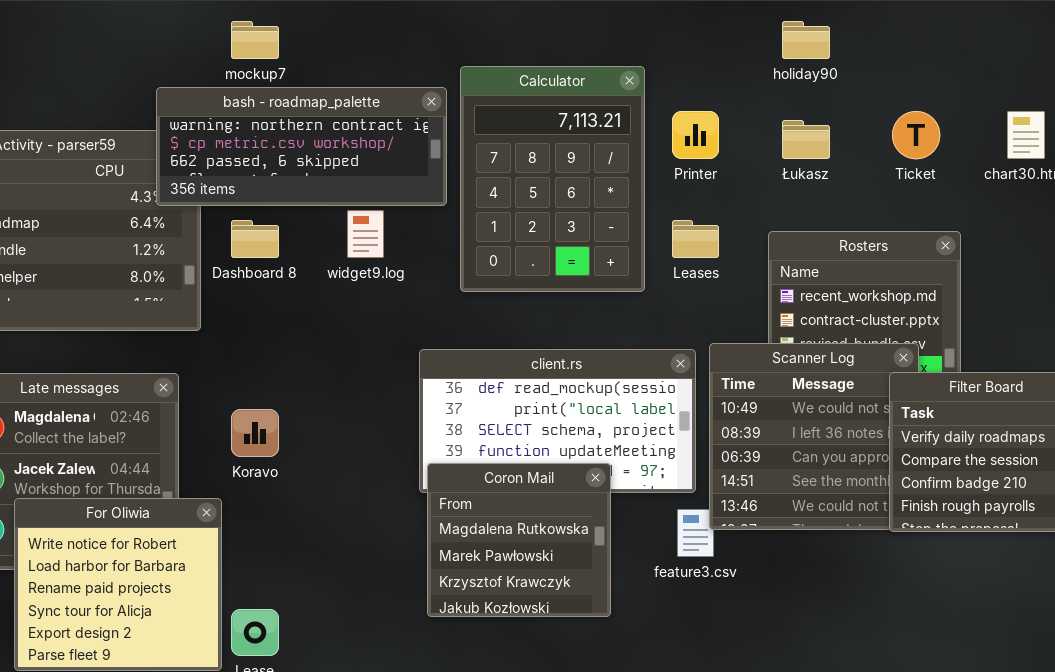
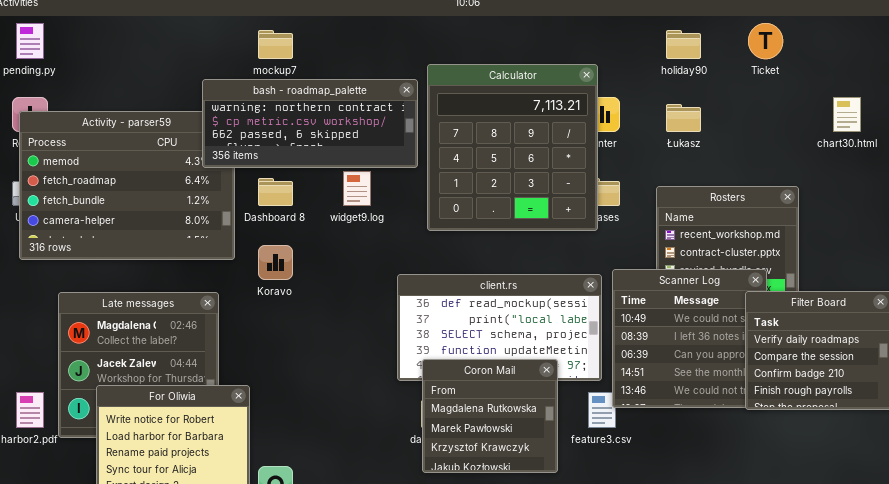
Calculator: [460,66,645,292] -> [427,64,598,231], resized
Ticket: [892,111,940,159] -> [748,23,783,59], moved
Koravo: [231,409,279,457] -> [258,245,293,280], moved
Coron Mail: [427,463,611,617] -> [422,359,558,473], moved

